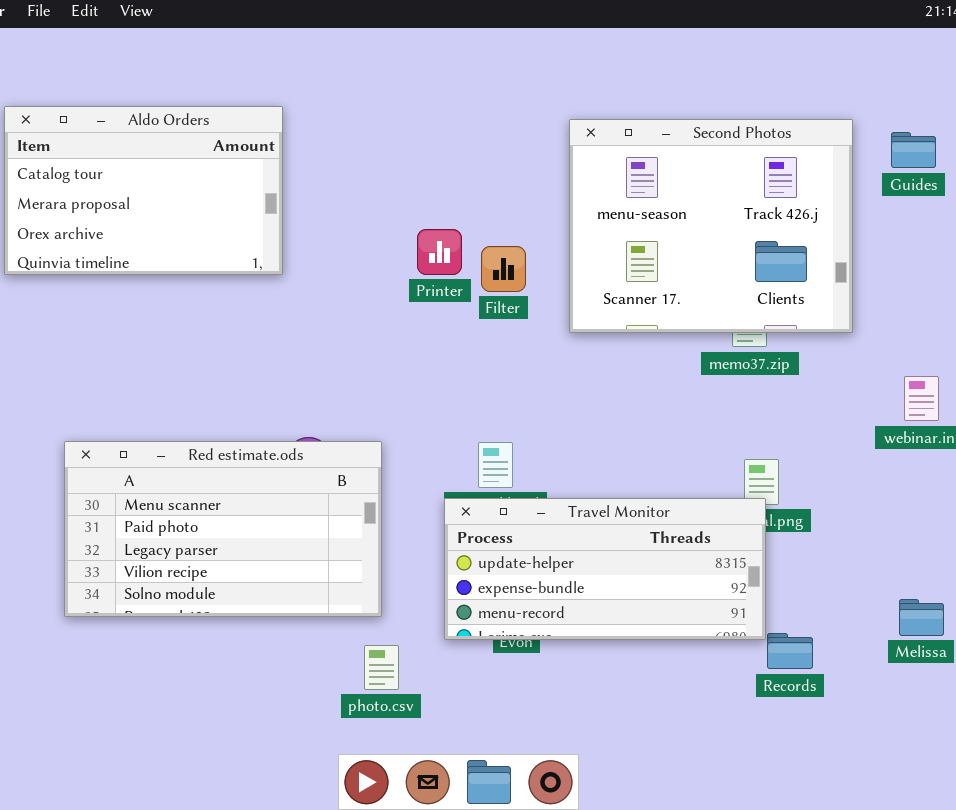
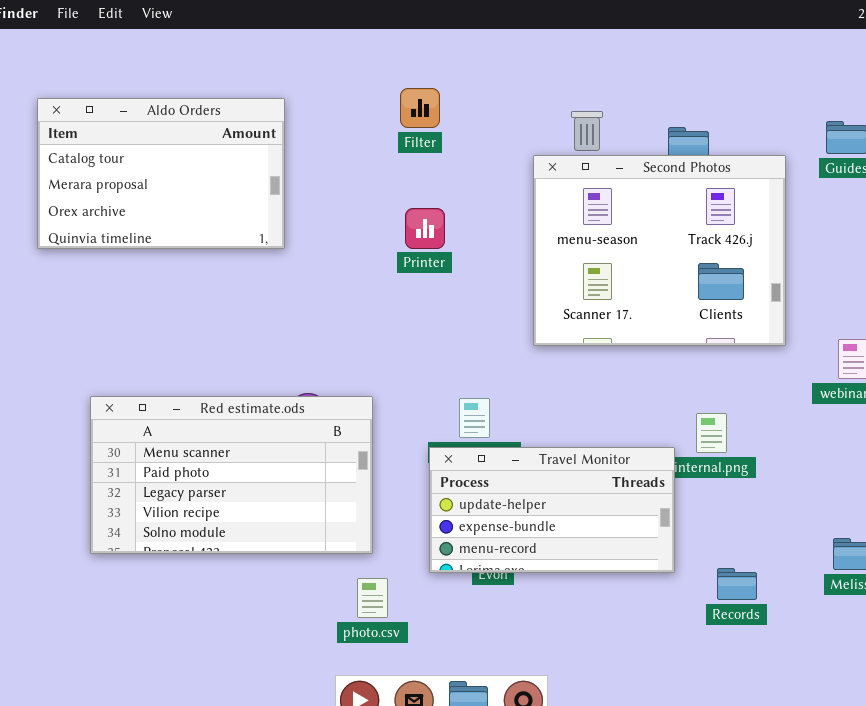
Second Photos: [569,119,853,333] -> [533,155,786,346], moved
Filter: [481,246,526,292] -> [400,88,440,128], moved
Travel Monitor: [444,498,766,640] -> [429,447,675,573], resized

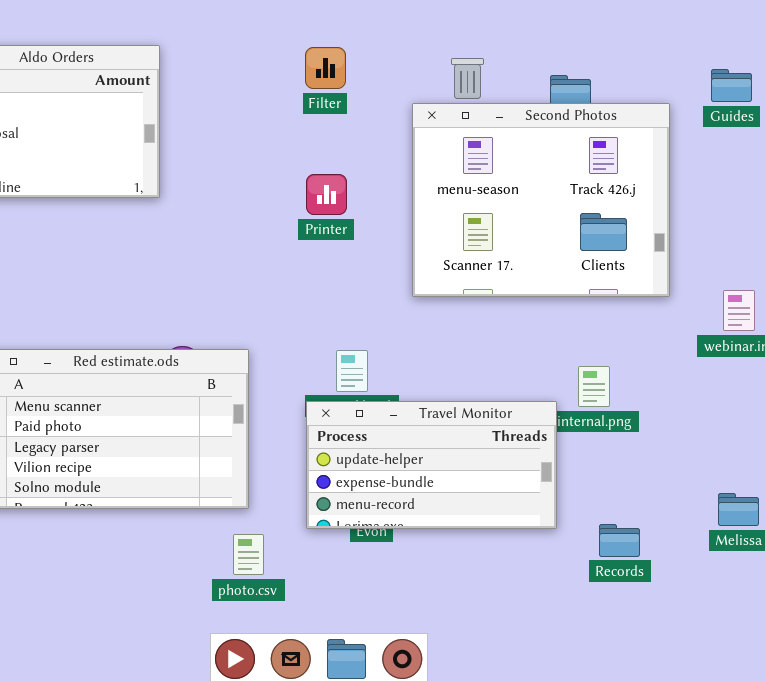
Filter: [400,88,440,128] -> [305,47,346,89], moved
Printer: [405,208,445,249] -> [306,174,347,215], moved

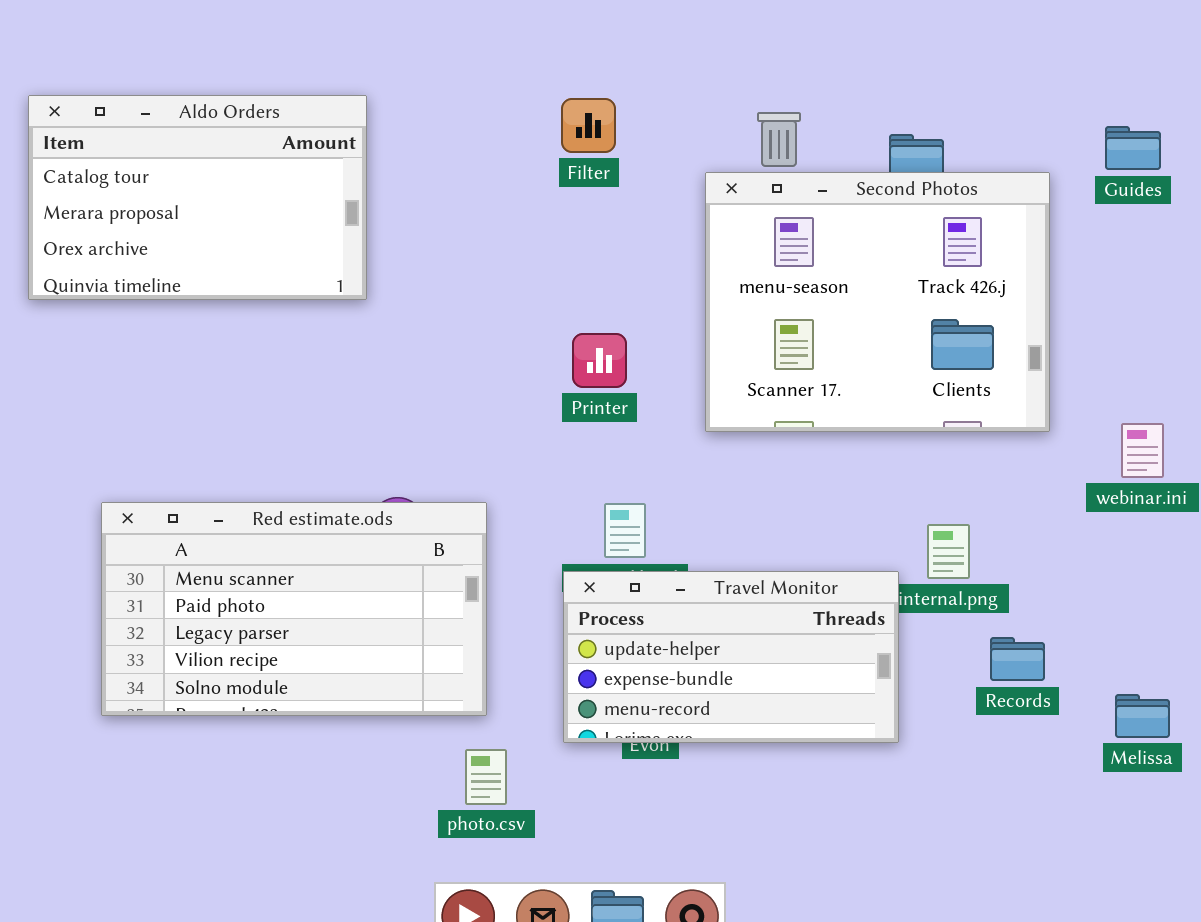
Printer: [306,174,347,215] -> [572,333,627,388], moved
Records: [599,524,640,557] -> [990,637,1045,681], moved

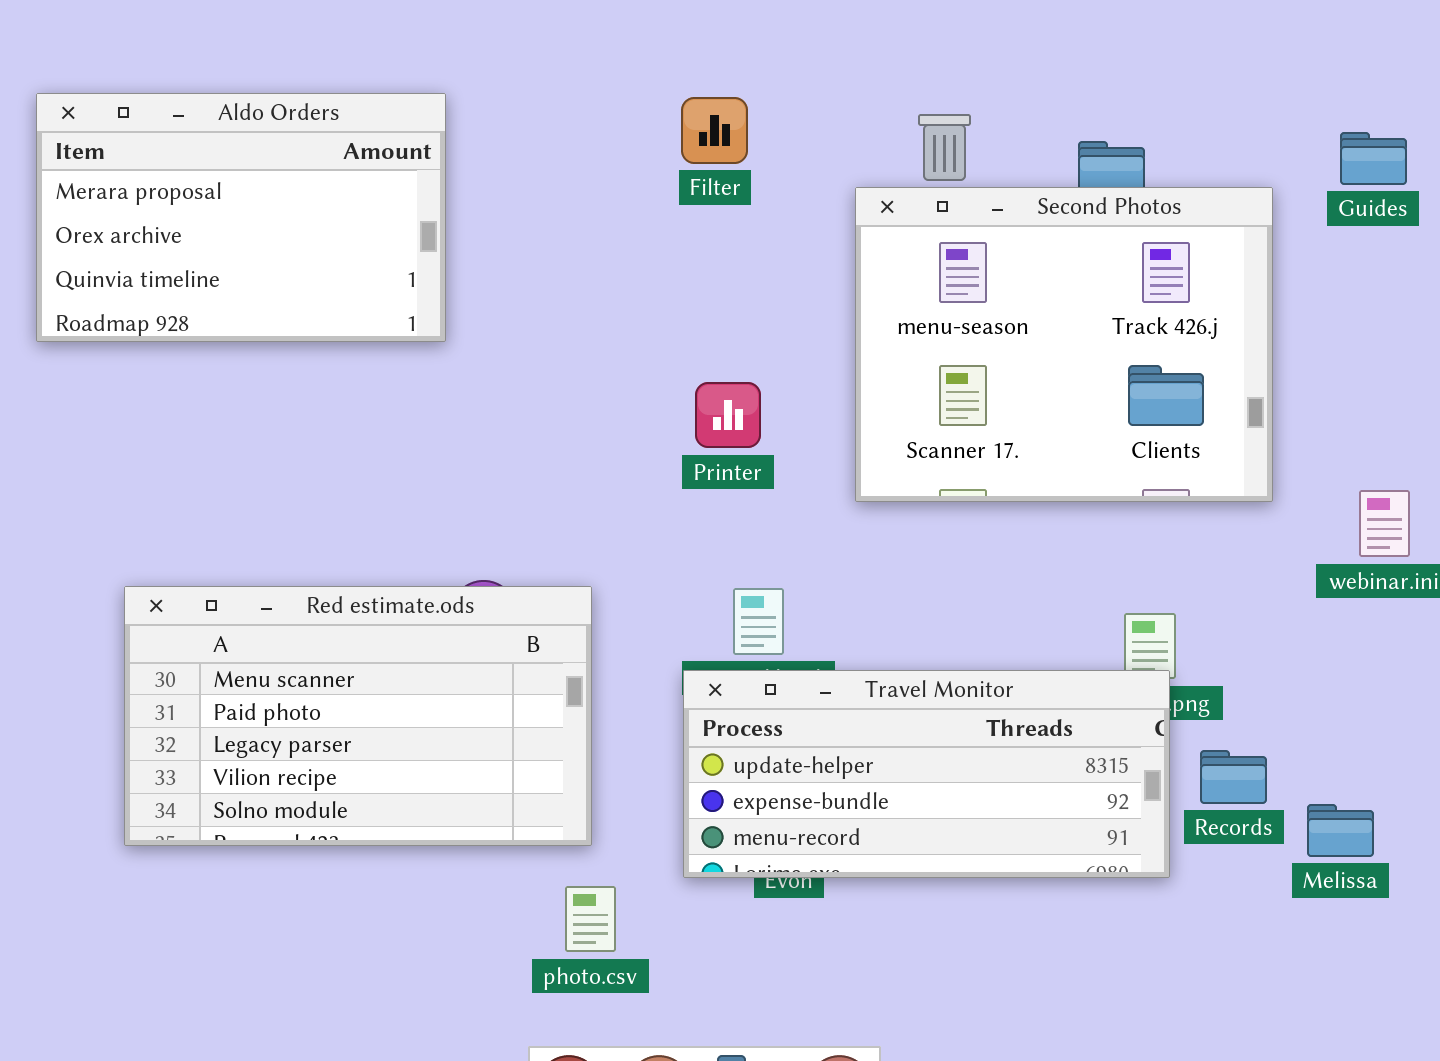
Aldo Orders: [28,95,367,300] -> [36,93,446,342], scrolled down 1 row
Travel Monitor: [563,571,899,743] -> [683,670,1170,878], resized
Melissa: [1115,694,1170,738] -> [1307,804,1374,857], moved

